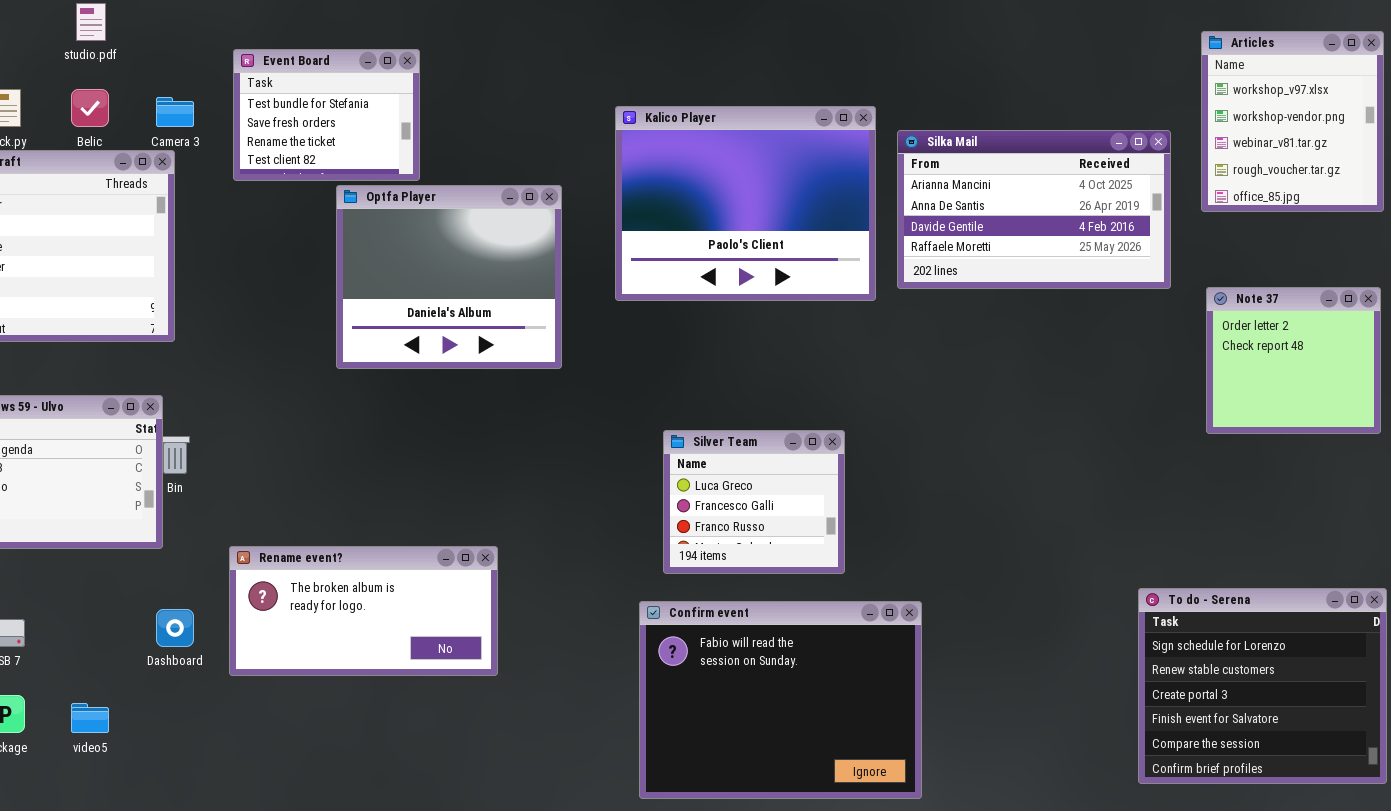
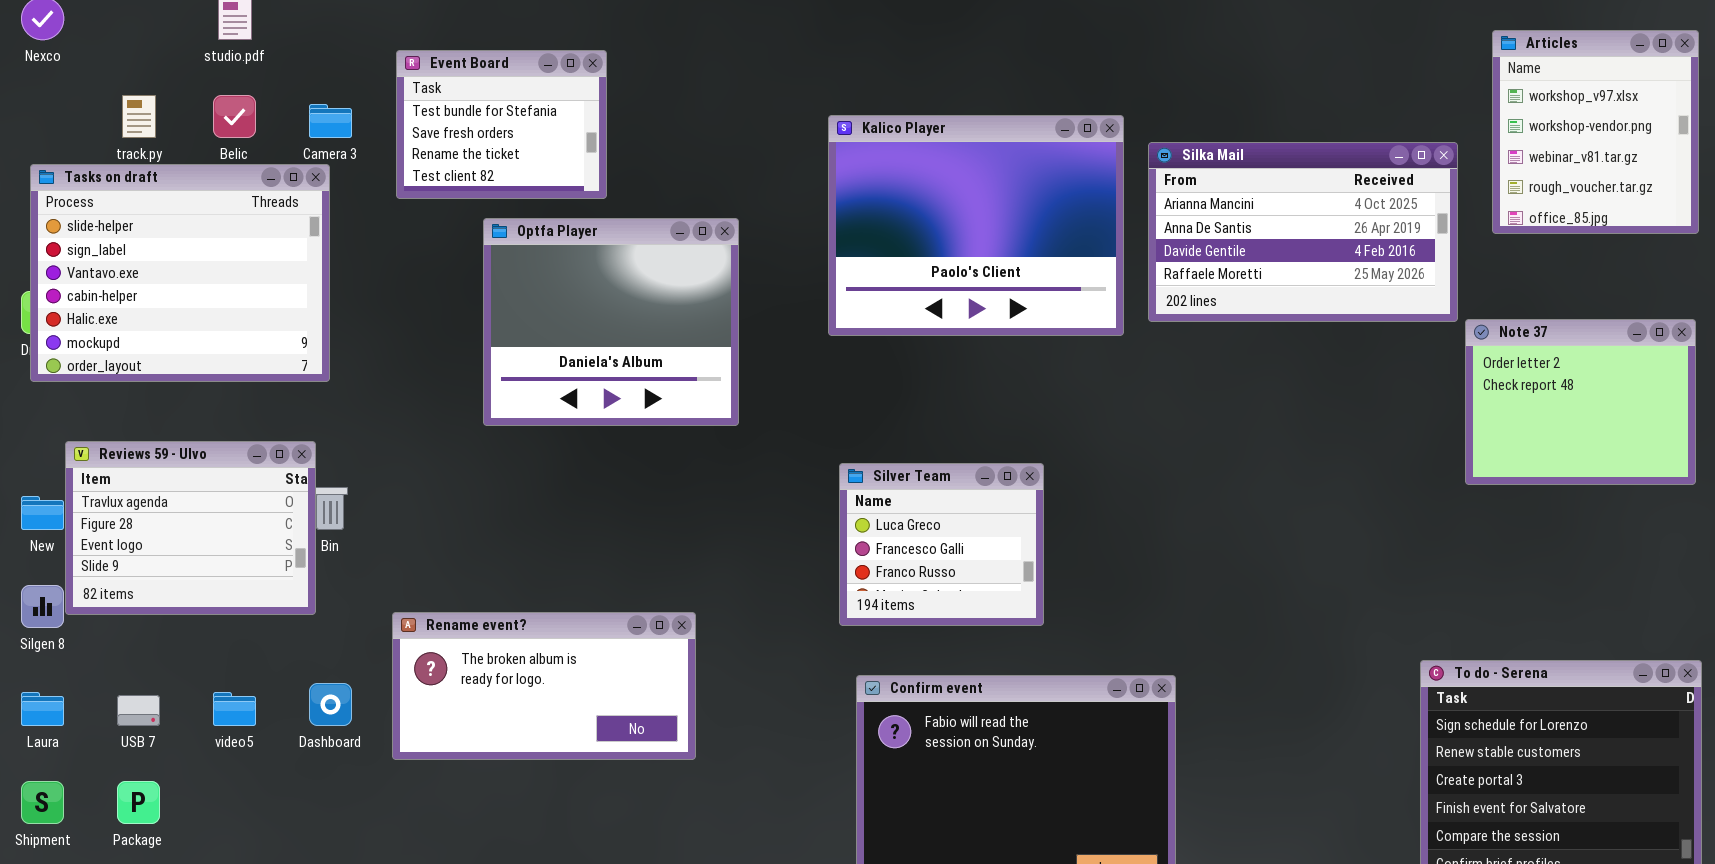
Optfa Player: [336,185,562,369] -> [483,218,739,426], moved
Note 37: [1206,287,1381,434] -> [1465,319,1696,485], resized
Silver Team: [663,430,845,574] -> [839,463,1044,626], moved
video5: [71,703,109,733] -> [213,692,256,726], moved

